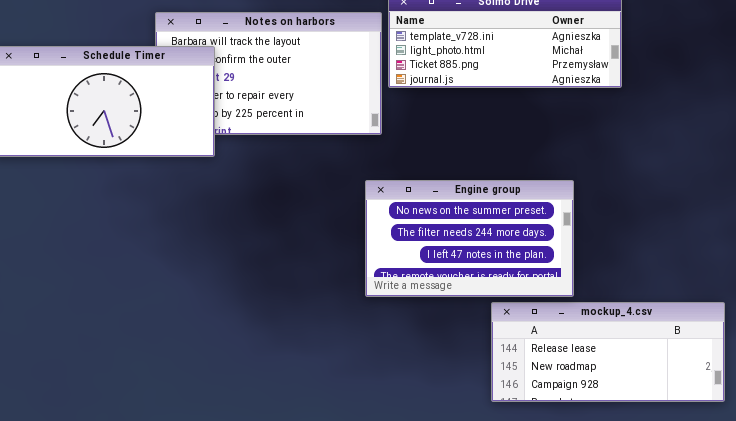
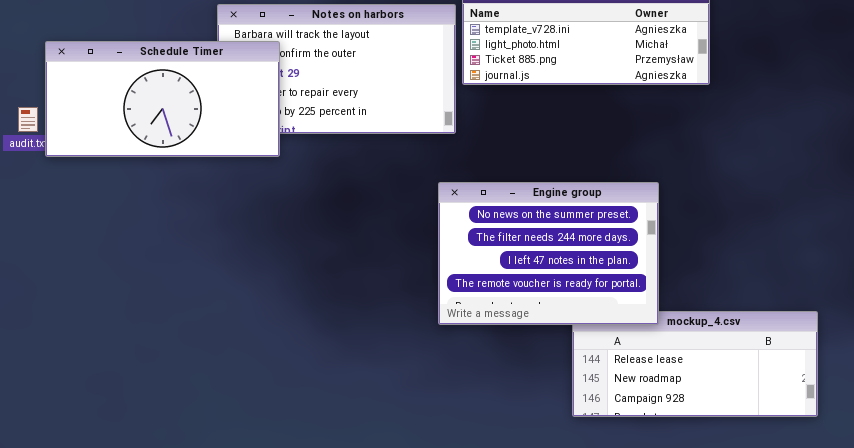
Engine group: [365,180,574,297] -> [438,182,659,325], resized

